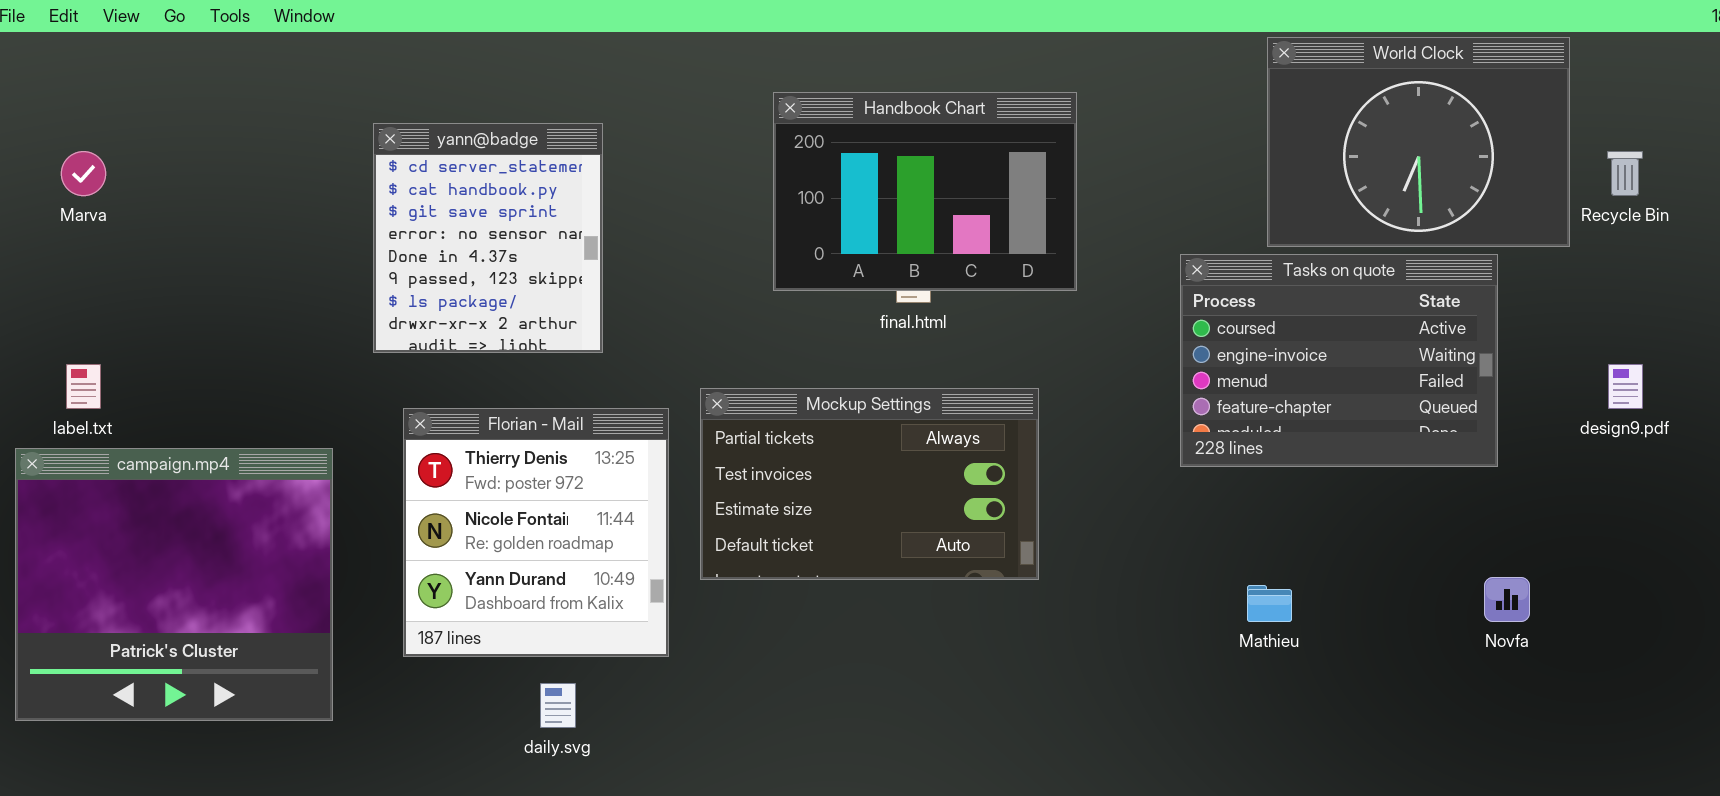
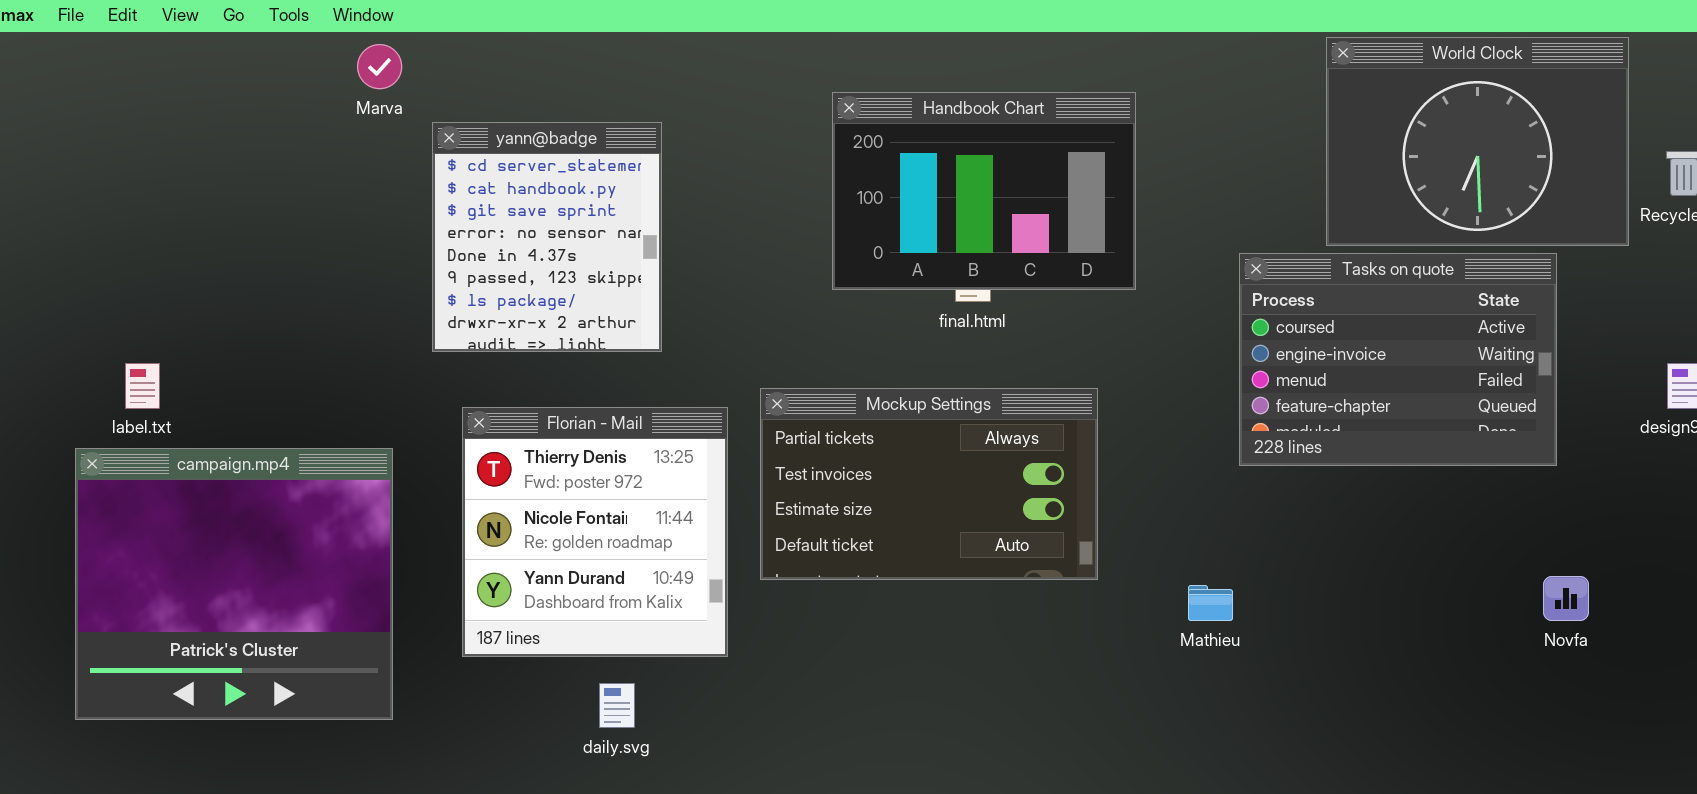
Marva: [61,151,106,196] -> [357,44,402,89], moved
Mathieu: [1247,585,1292,622] -> [1188,585,1233,621], moved

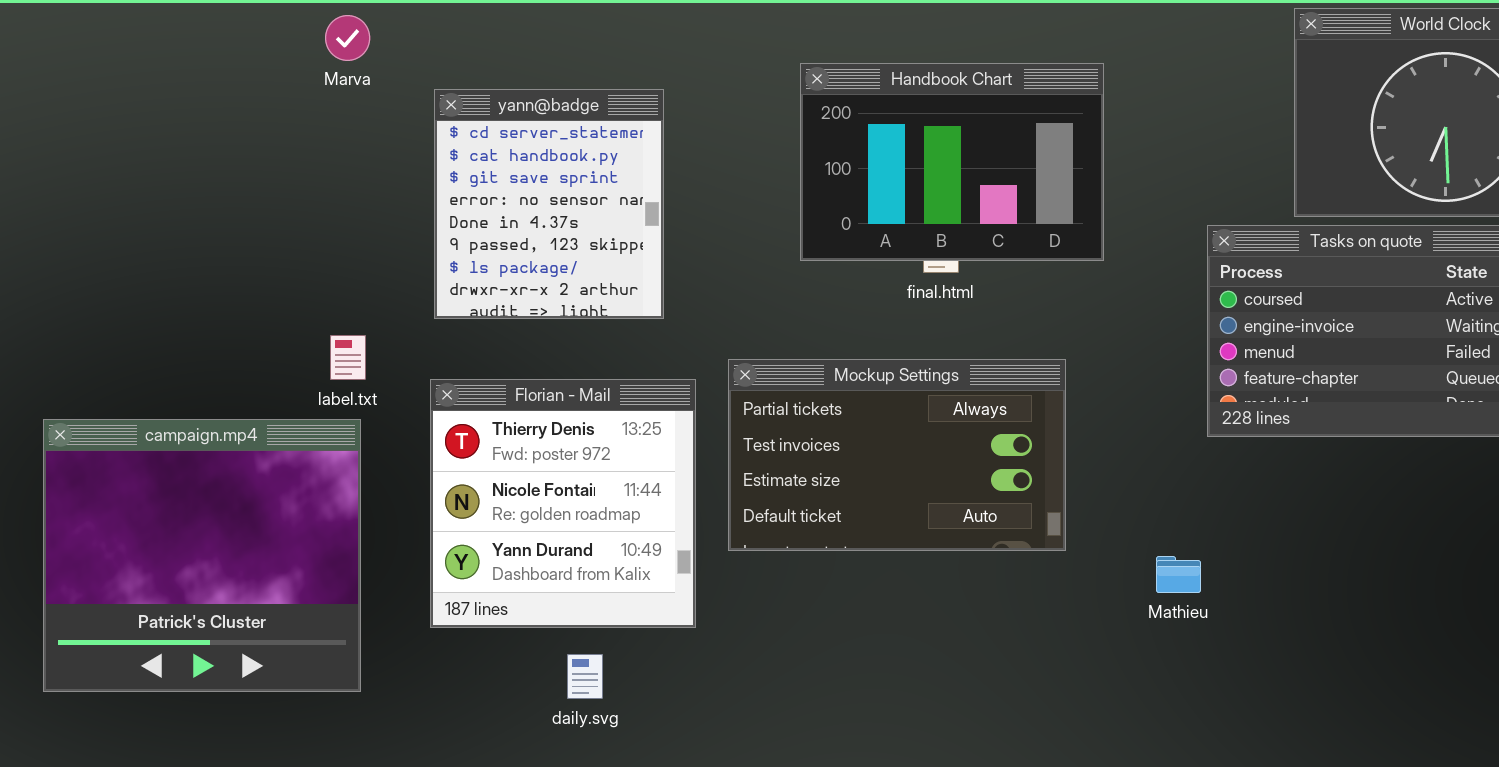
yann@badge: [432,122,662,352] -> [434,89,664,319], moved
label.txt: [125,363,160,409] -> [330,335,366,380], moved

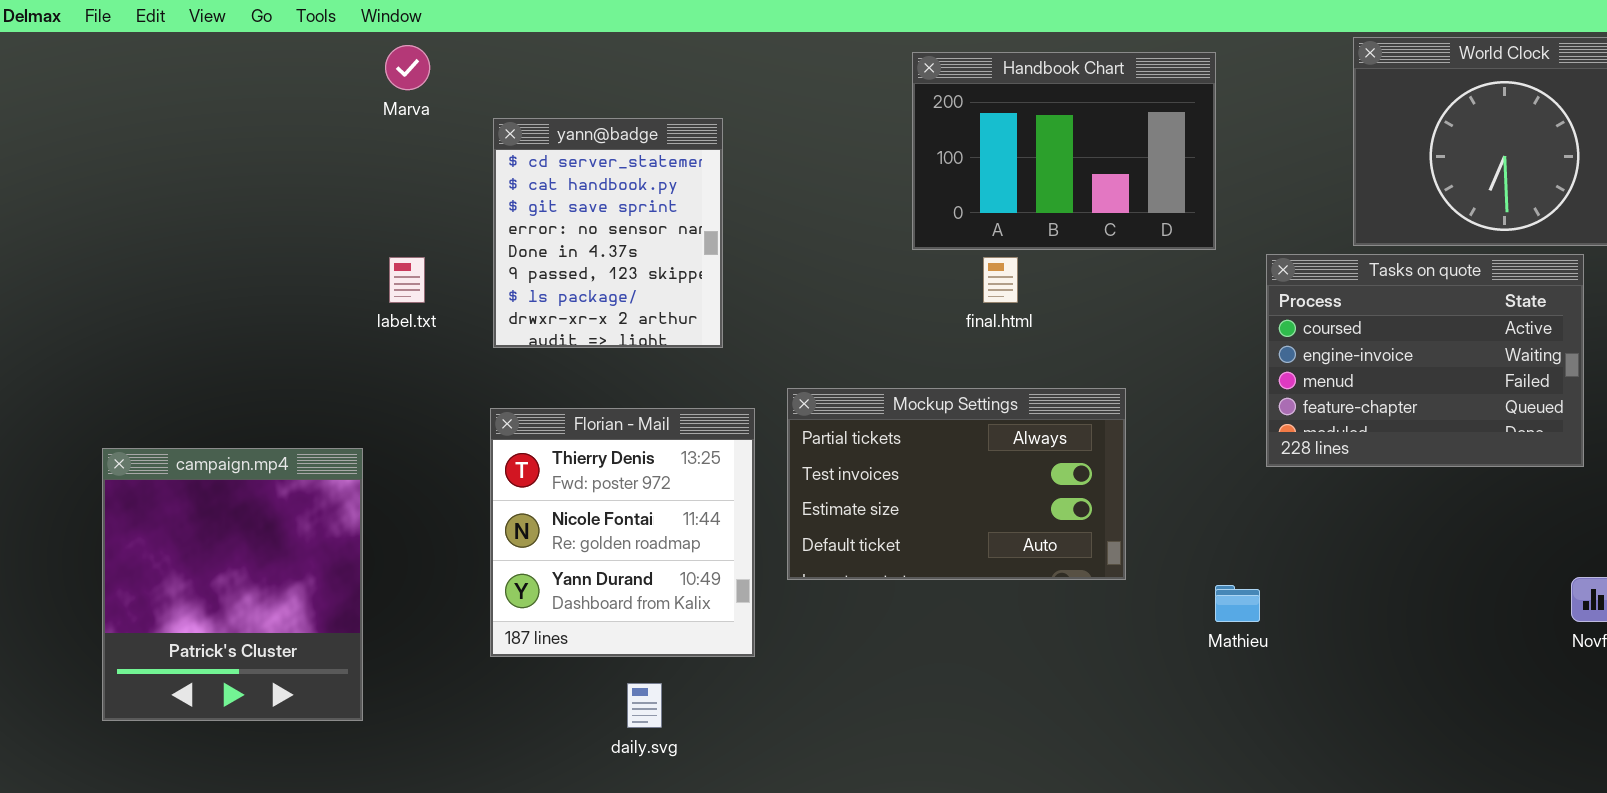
Handbook Chart: [800,63,1104,261] -> [912,52,1216,250], moved
label.txt: [330,335,366,380] -> [389,257,425,303], moved
campaign.mp4: [43,419,361,692] -> [102,448,363,721], resized

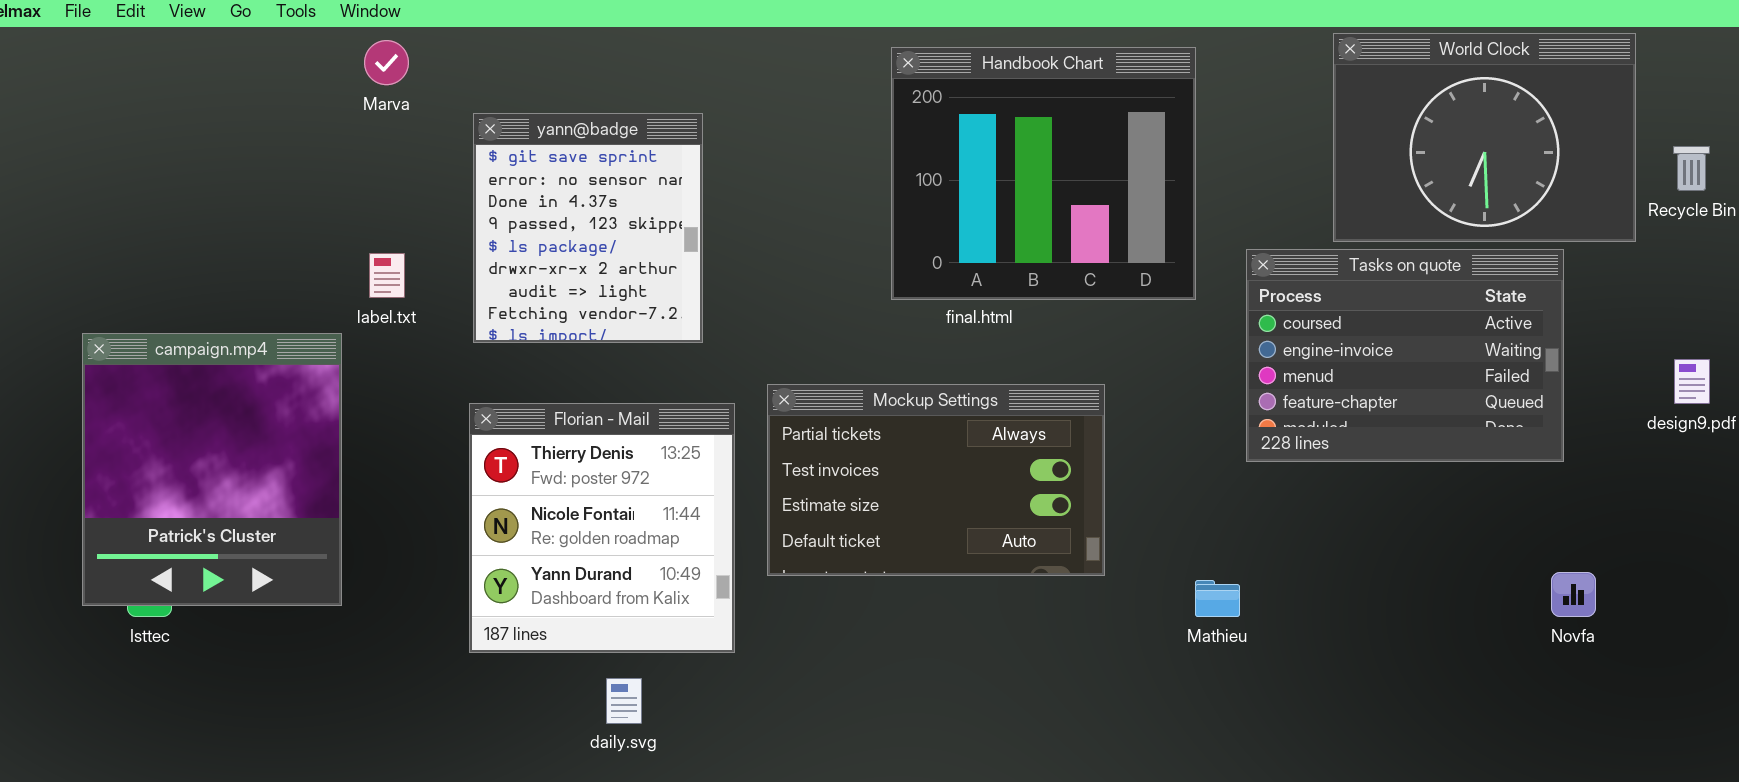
Handbook Chart: [912,52,1216,250] -> [891,47,1196,300], resized
yann@badge: [493,118,723,348] -> [473,113,703,343], scrolled down 2 rows
campaign.mp4: [102,448,363,721] -> [82,333,342,606], moved

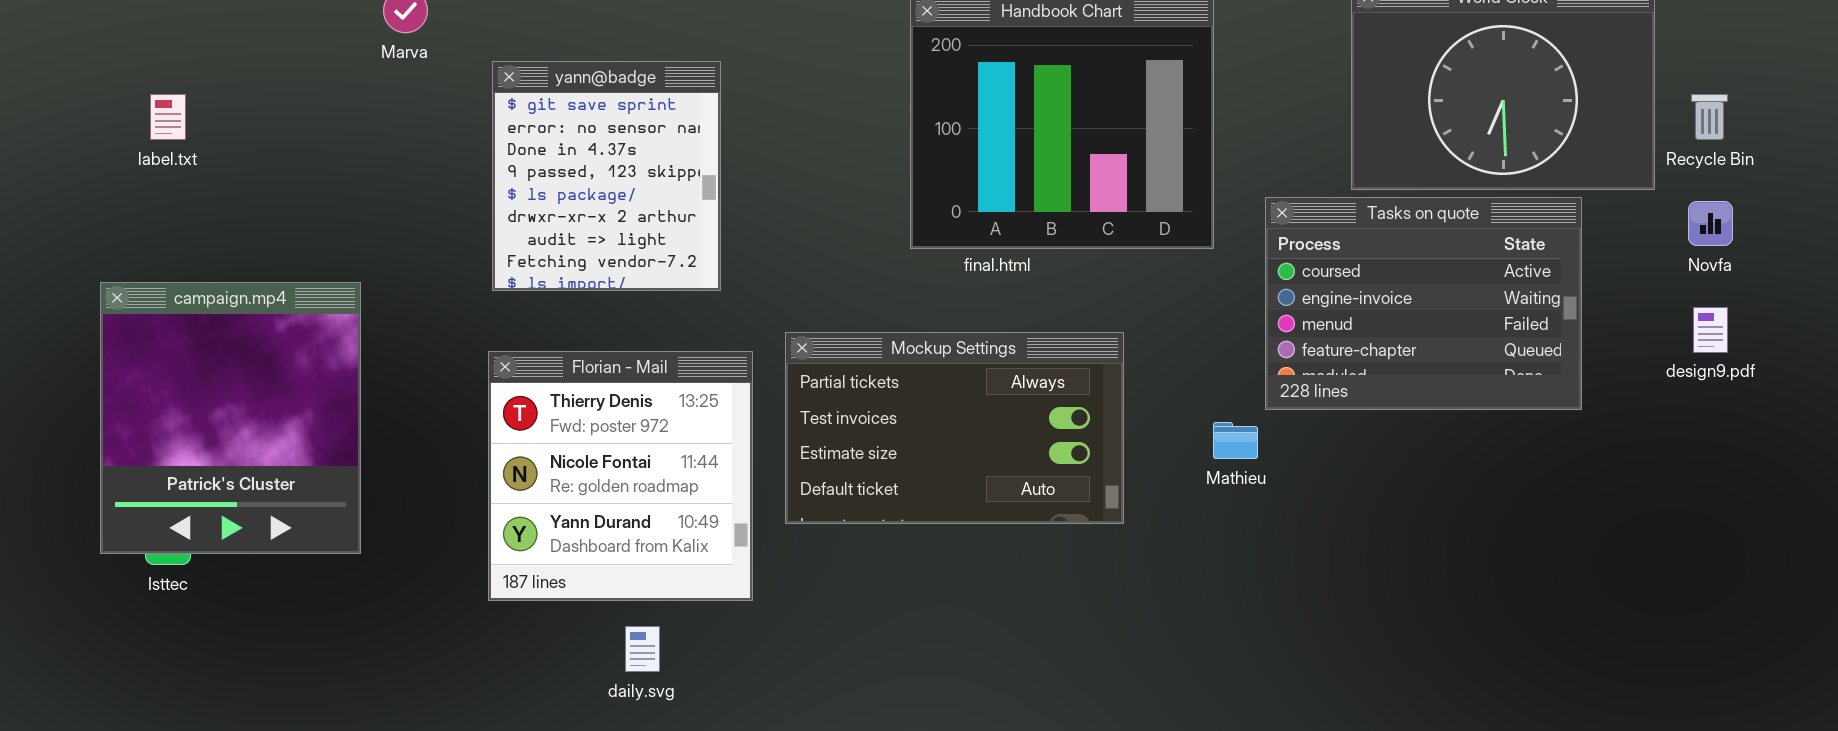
label.txt: [369,253,405,298] -> [150,94,186,140], moved
Novfa: [1551,572,1596,617] -> [1688,201,1733,246], moved
Mathieu: [1195,580,1240,617] -> [1213,422,1258,459], moved

